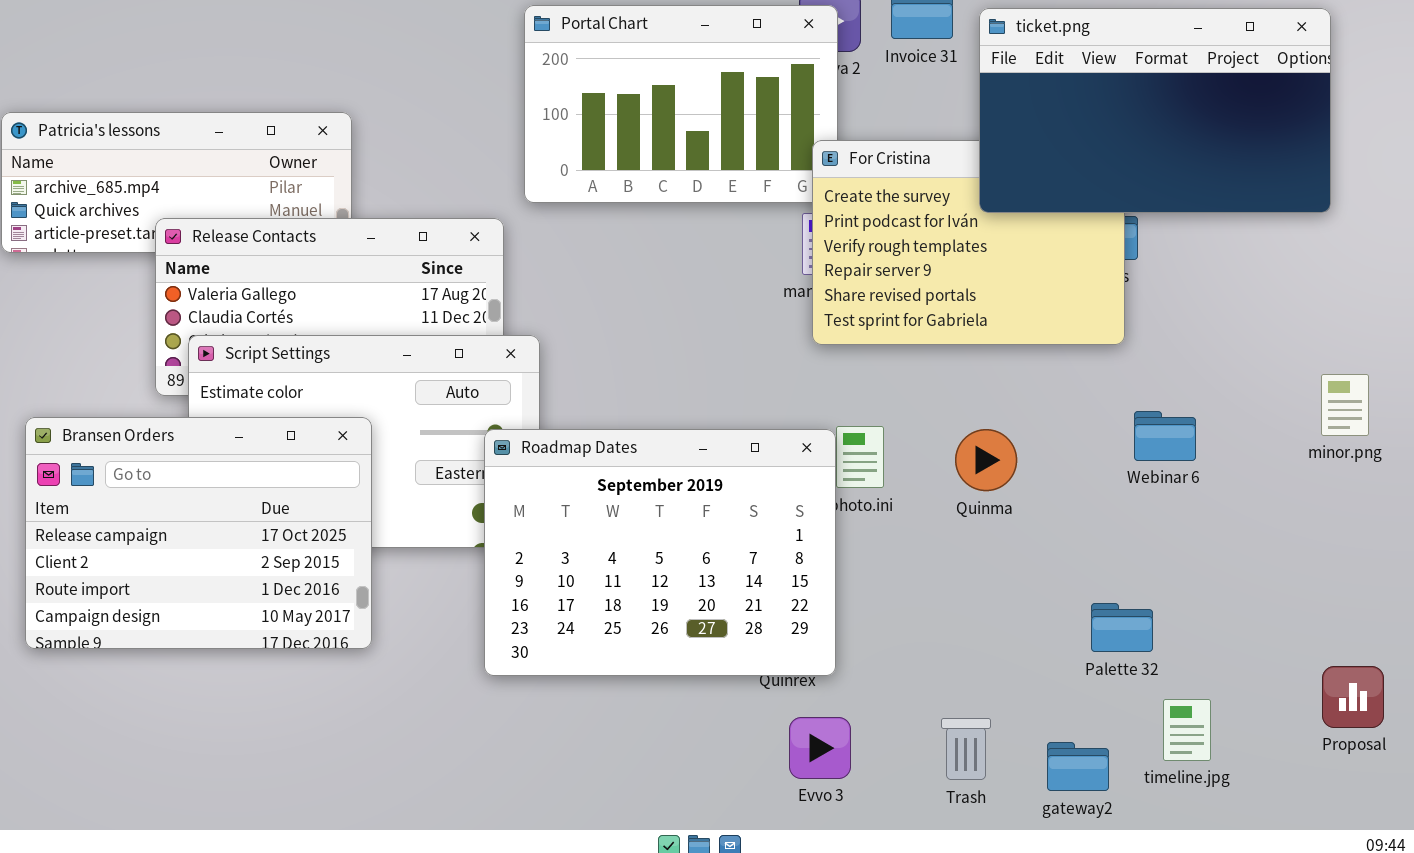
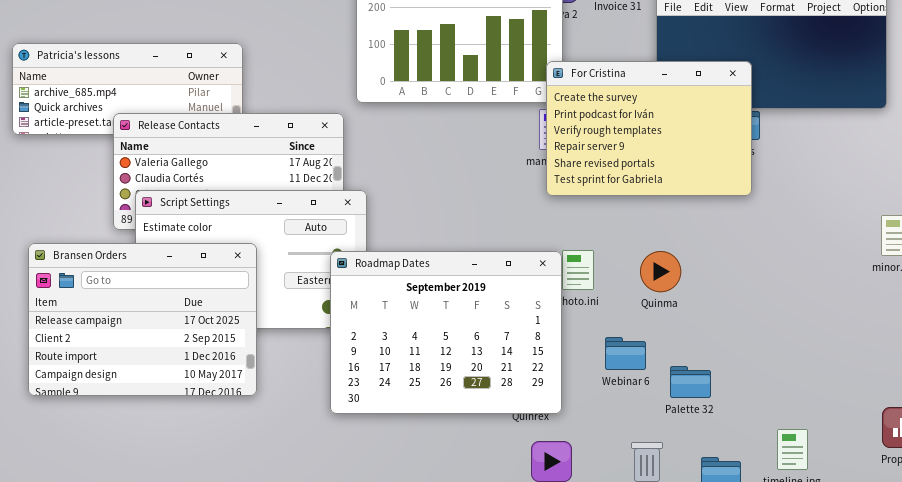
For Cristina: [812,140,1125,345] -> [546,61,752,196], raised
Webinar 6: [1134,411,1196,461] -> [605,337,646,370], moved
Palette 32: [1091,603,1153,652] -> [670,366,711,398], moved

